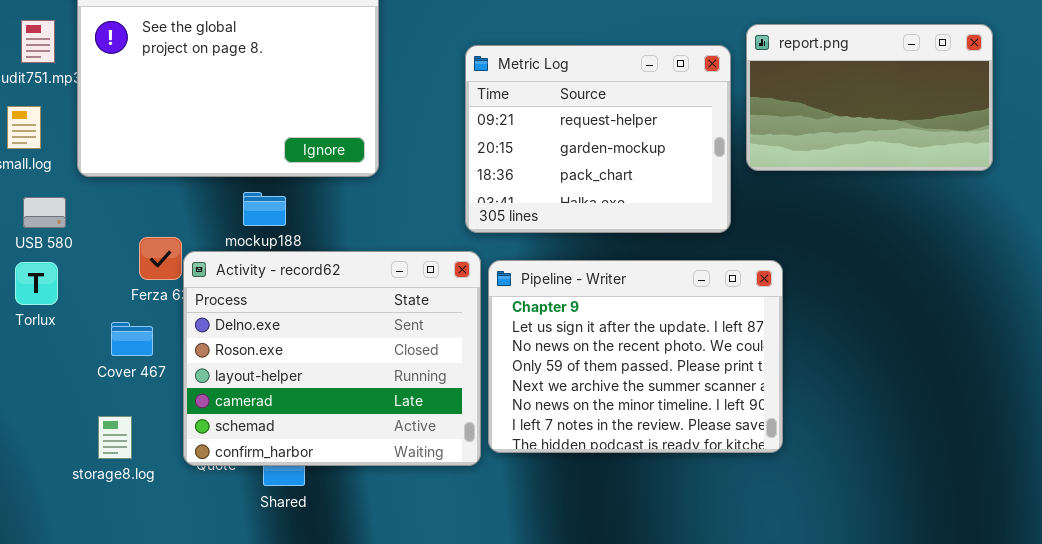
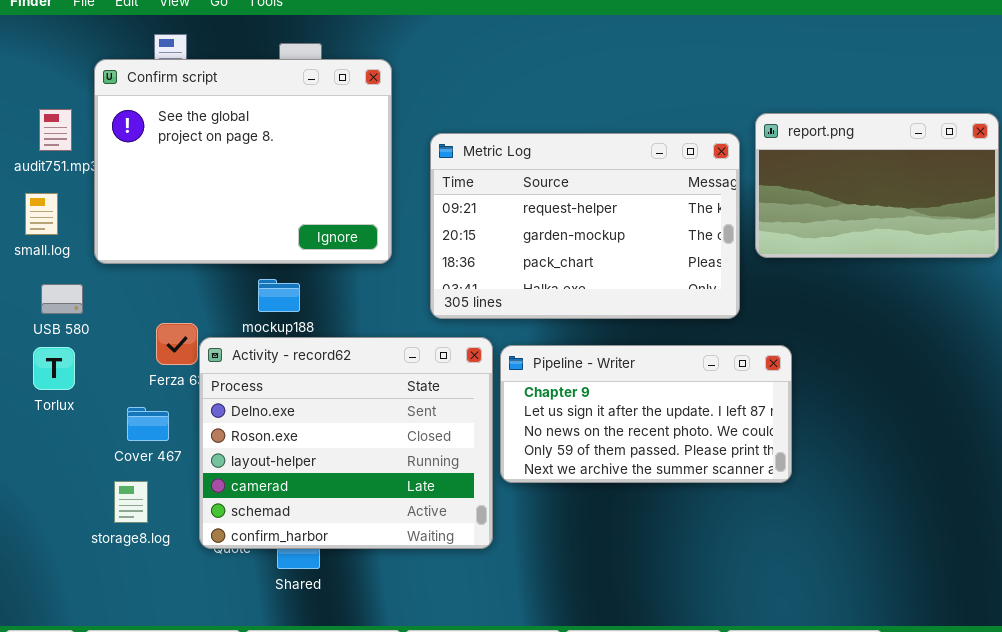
Metric Log: [465,45,731,233] -> [430,133,740,319], resized
Pipeline - Writer: [488,260,783,453] -> [500,345,792,483], resized
storage8.log: [98,416,132,459] -> [114,481,148,523], moved

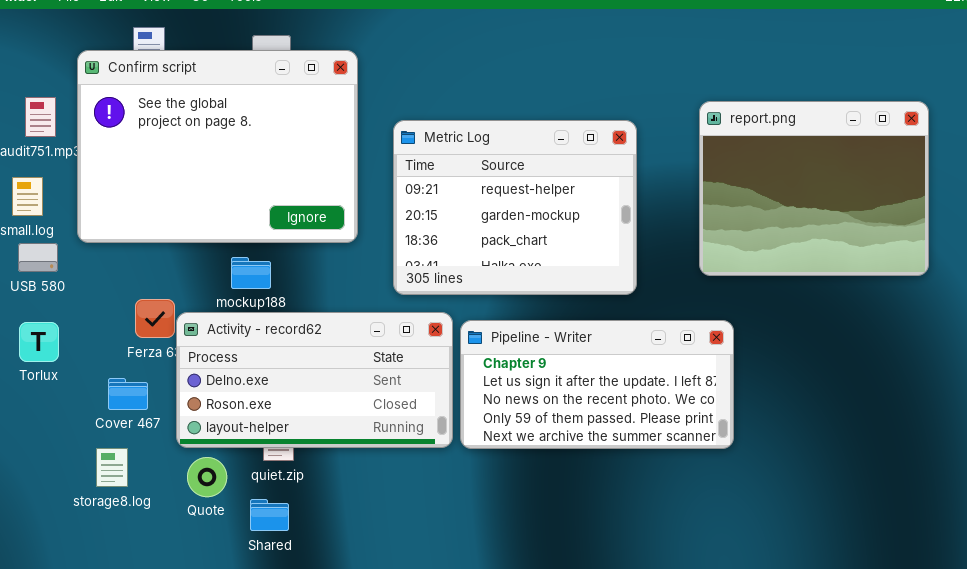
report.png: [755,113,999,258] -> [699,101,929,276], resized
Metric Log: [430,133,740,319] -> [393,120,637,295], resized
USB 580: [41,284,83,314] -> [18,243,58,272], moved
Activity - record62: [199,337,493,549] -> [176,312,453,448], resized

